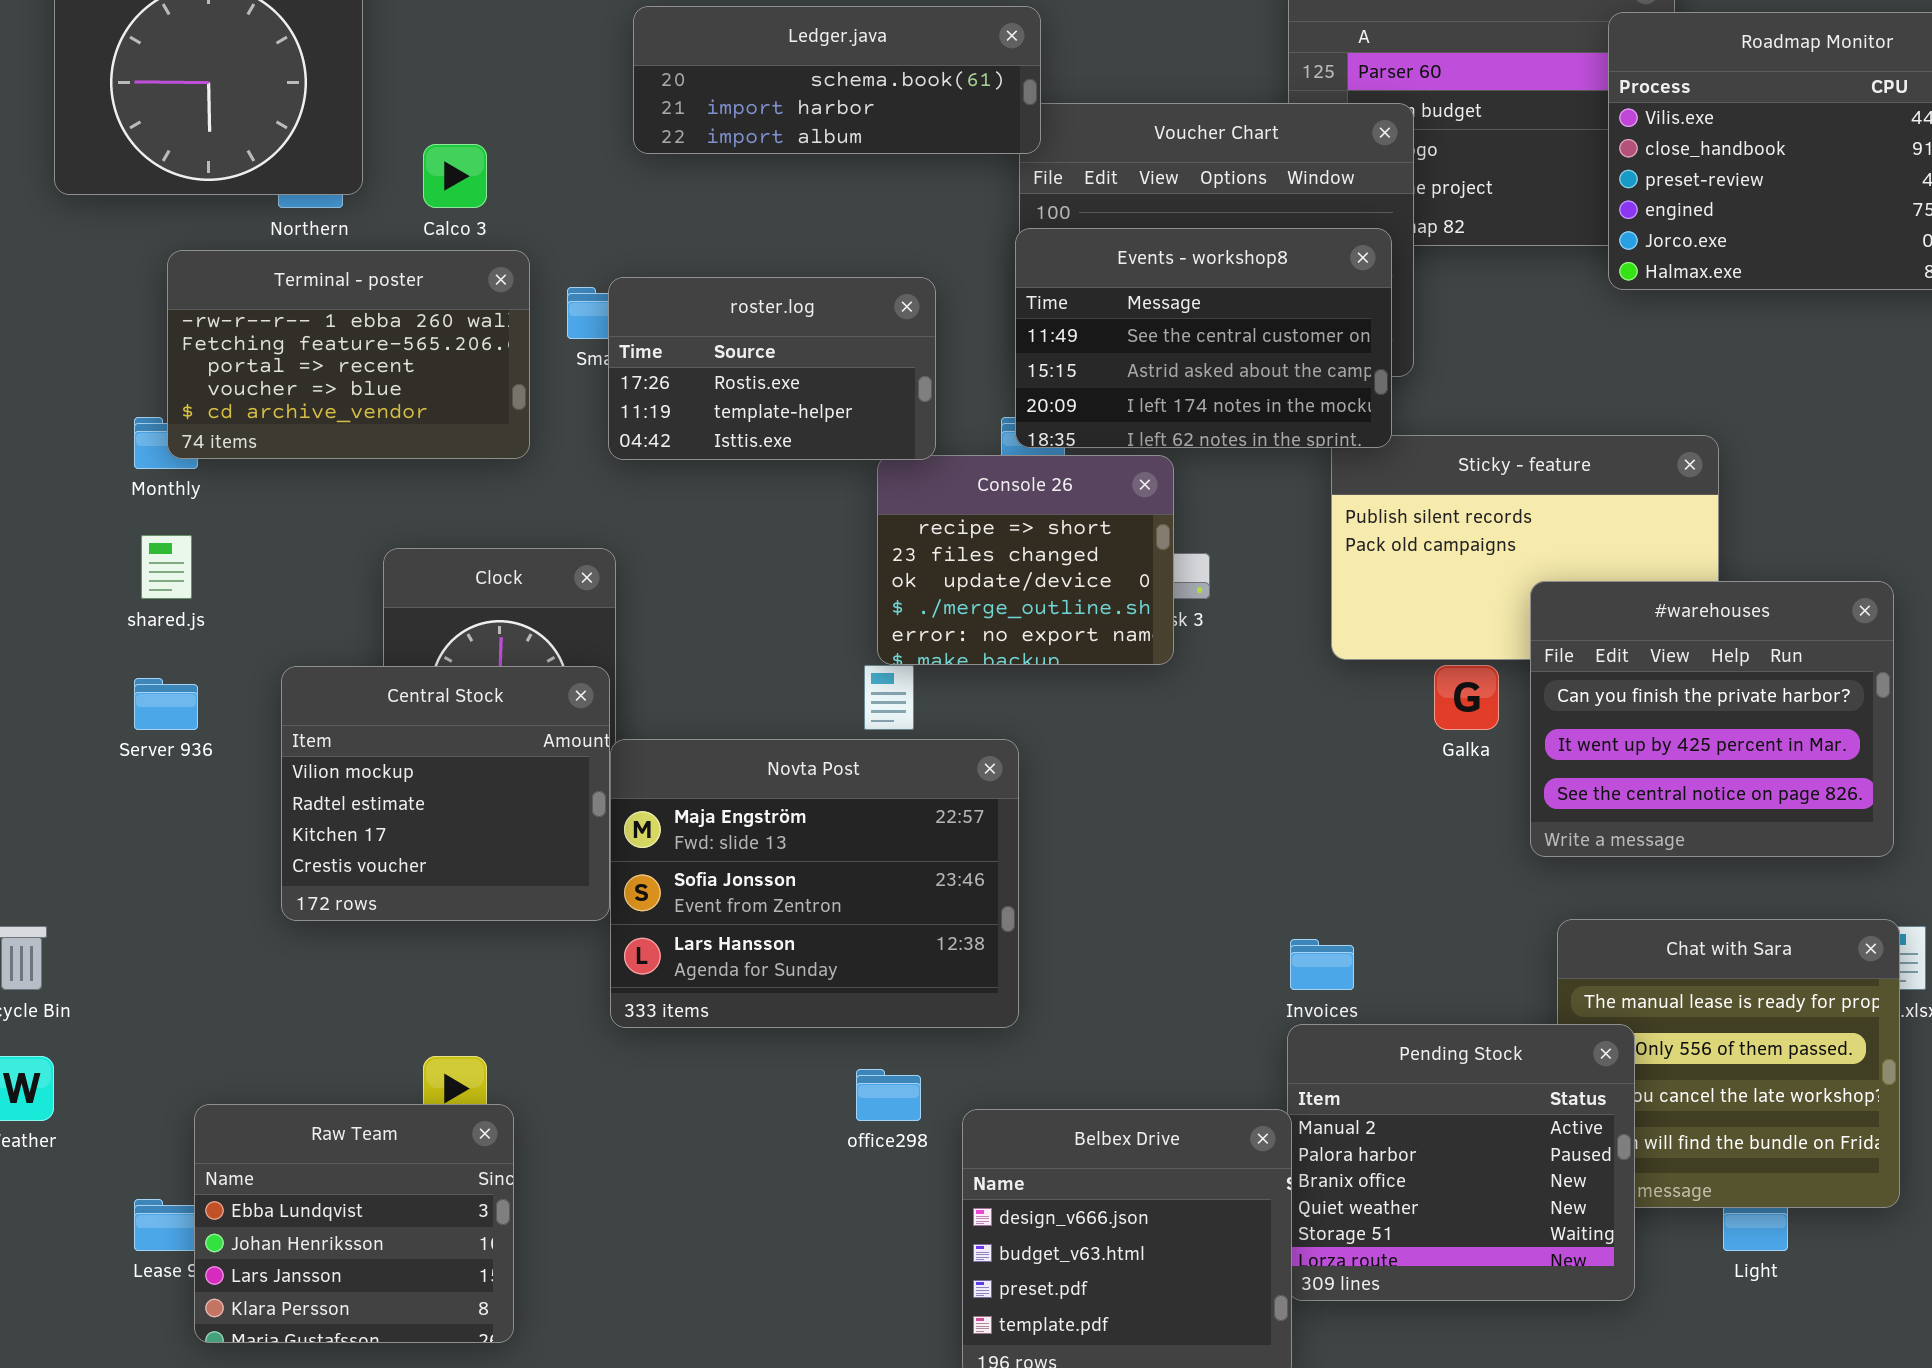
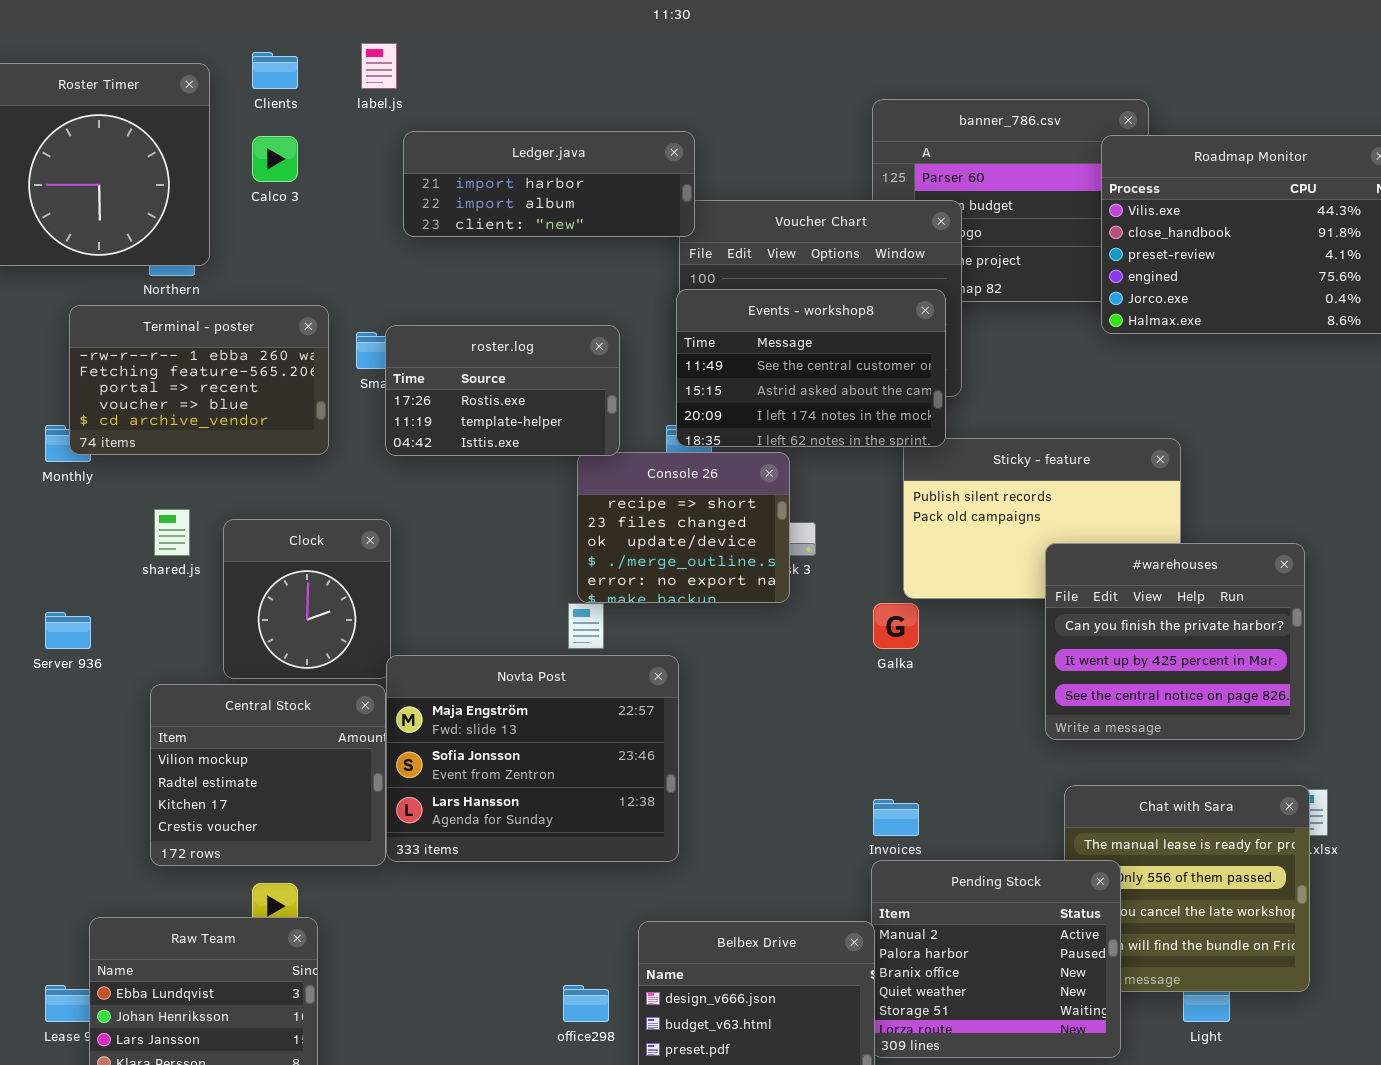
Ledger.java: [633,6,1041,154] -> [403,131,695,237], scrolled down 1 row
Calco 3: [423,144,487,208] -> [252,136,298,182], moved
shared.js: [141,535,192,599] -> [154,509,190,556], moved
Galka: [1434,665,1499,730] -> [873,603,919,649], moved
Central Stock: [281,666,610,921] -> [150,684,386,866], moved
office298: [856,1069,921,1121] -> [563,985,609,1022], moved

